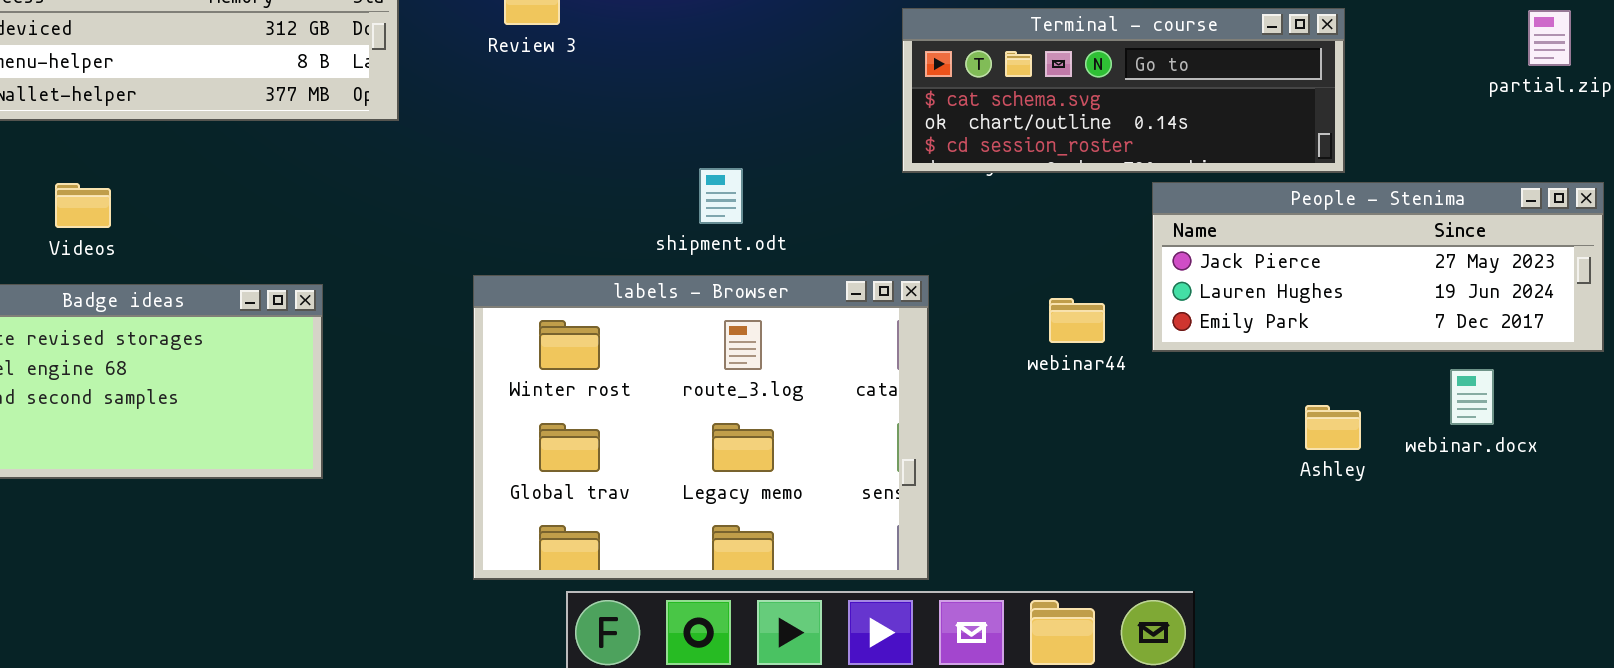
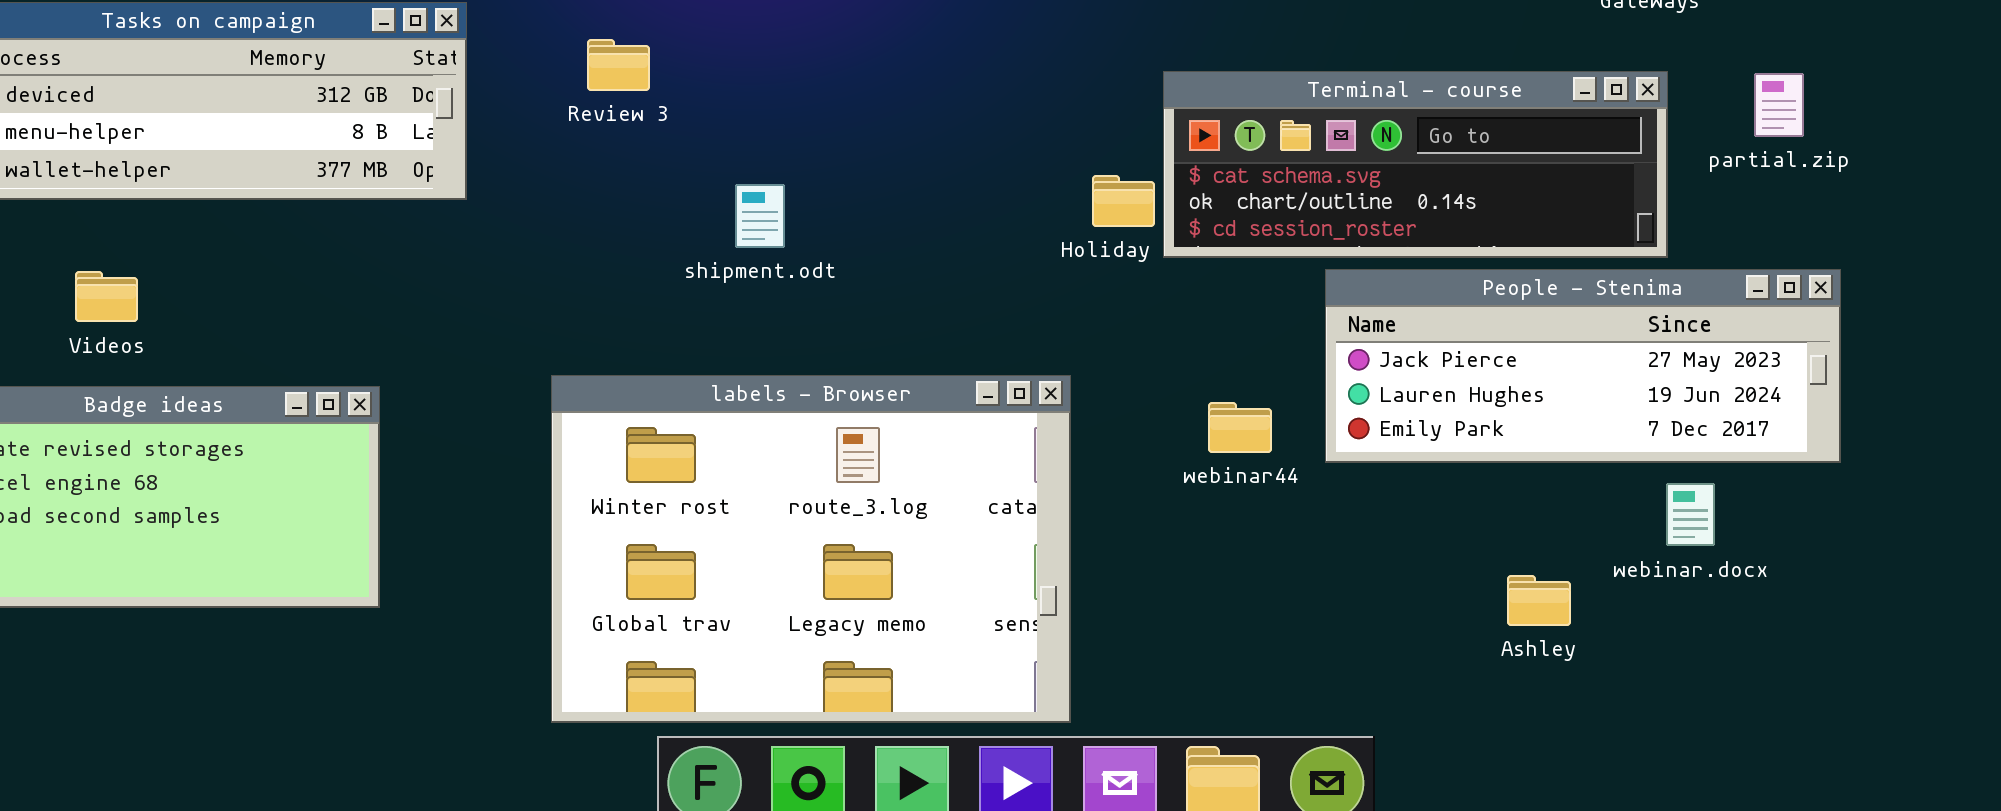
Terminal - course: [902,8,1345,173] -> [1163,71,1668,258], moved
shipment.odt: [699,168,743,224] -> [735,184,785,248], moved
Ashley: [1305,405,1361,450] -> [1507,575,1571,626], moved

